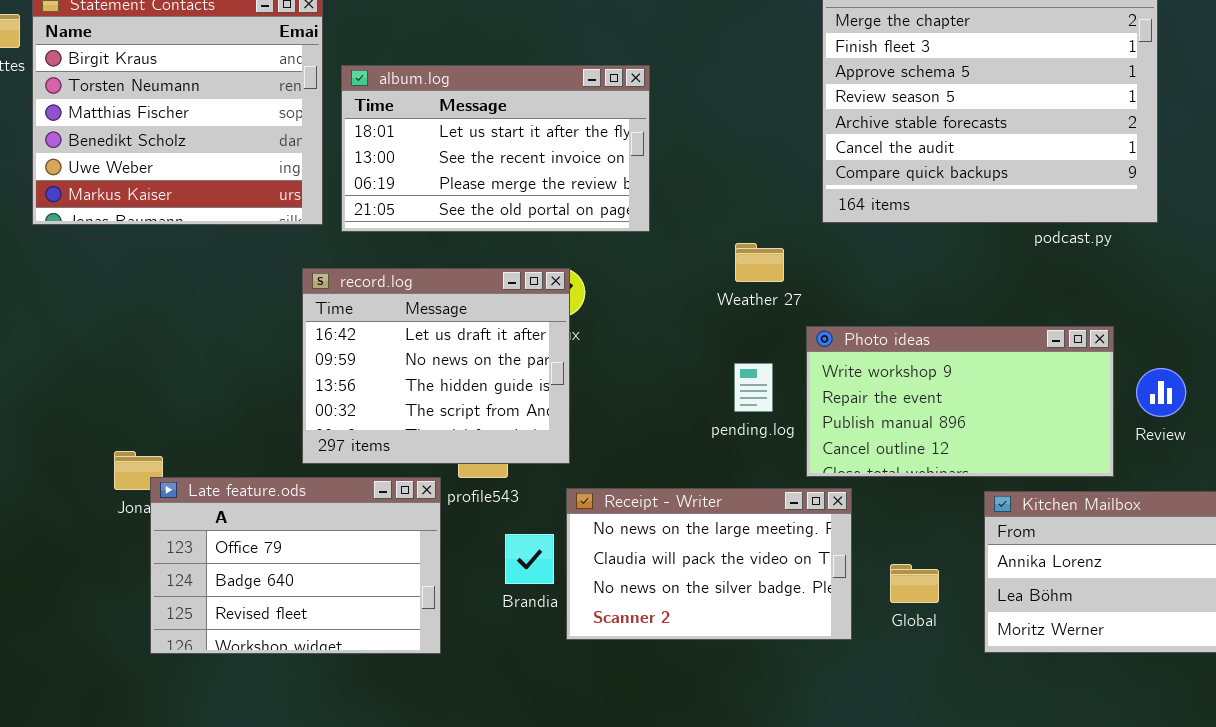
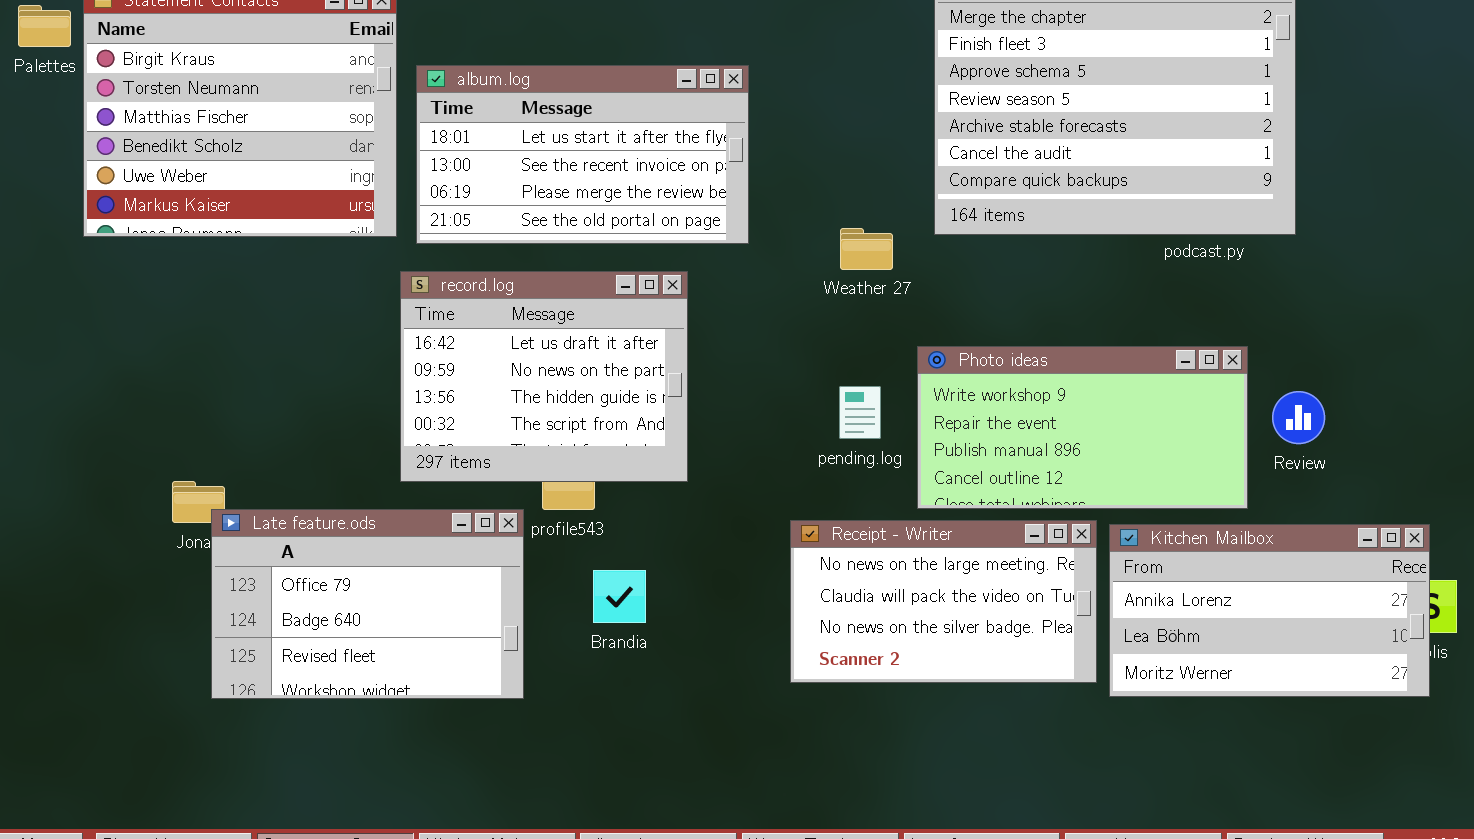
Weather 27: [735,243,784,282] -> [840,228,893,270], moved
record.log: [302,268,570,464] -> [400,271,688,482], moved
Receipt - Writer: [566,488,852,640] -> [790,520,1097,683], moved

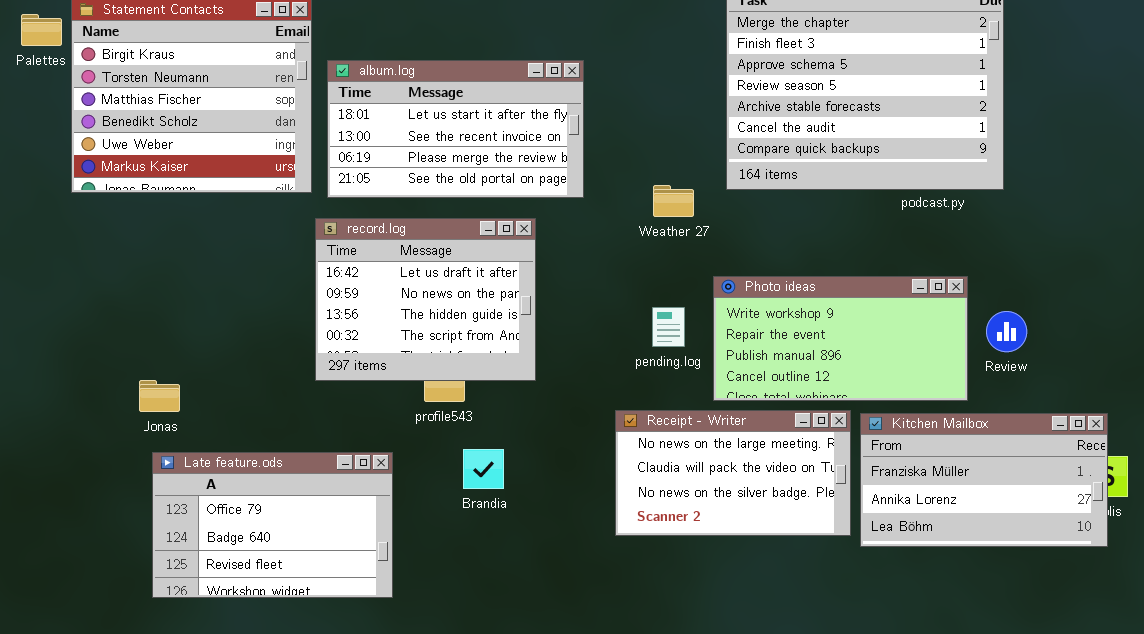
Late feature.ods: [211,509,524,699] -> [152,452,393,598], moved
Kitchen Mailbox: [1109,524,1430,697] -> [860,413,1108,547], scrolled up 1 row

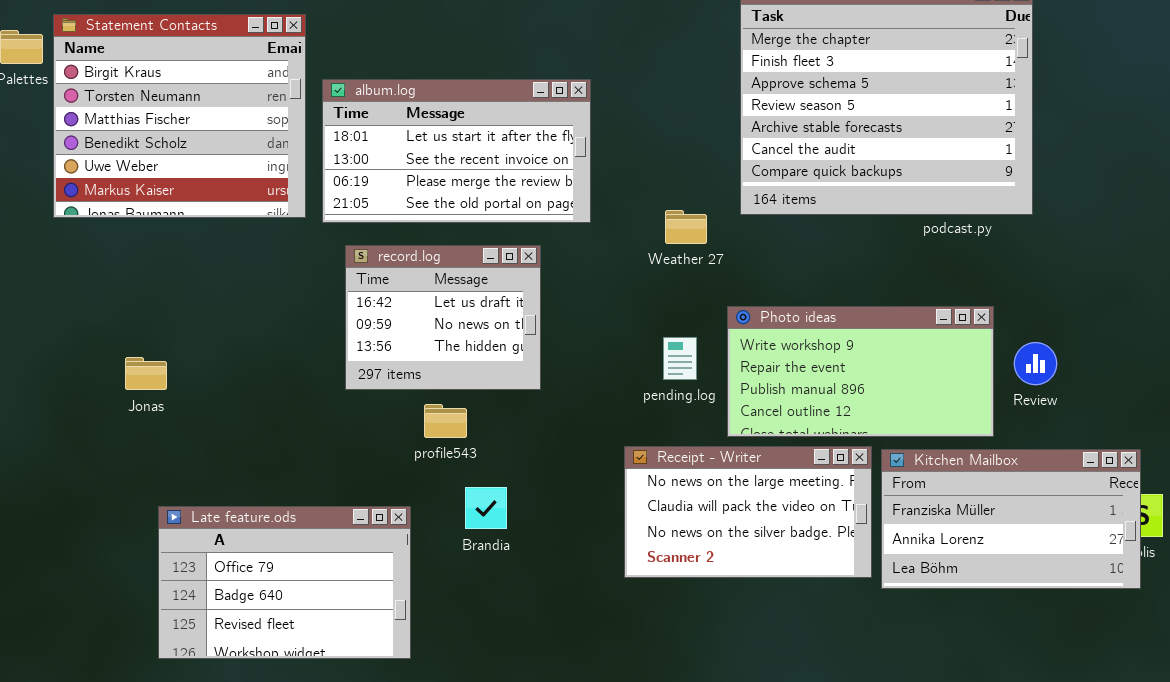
record.log: [315,218,536,381] -> [345,245,541,390], resized
Jonas: [139,380,180,412] -> [125,357,167,390], moved
Late feature.ods: [152,452,393,598] -> [158,506,411,659], moved

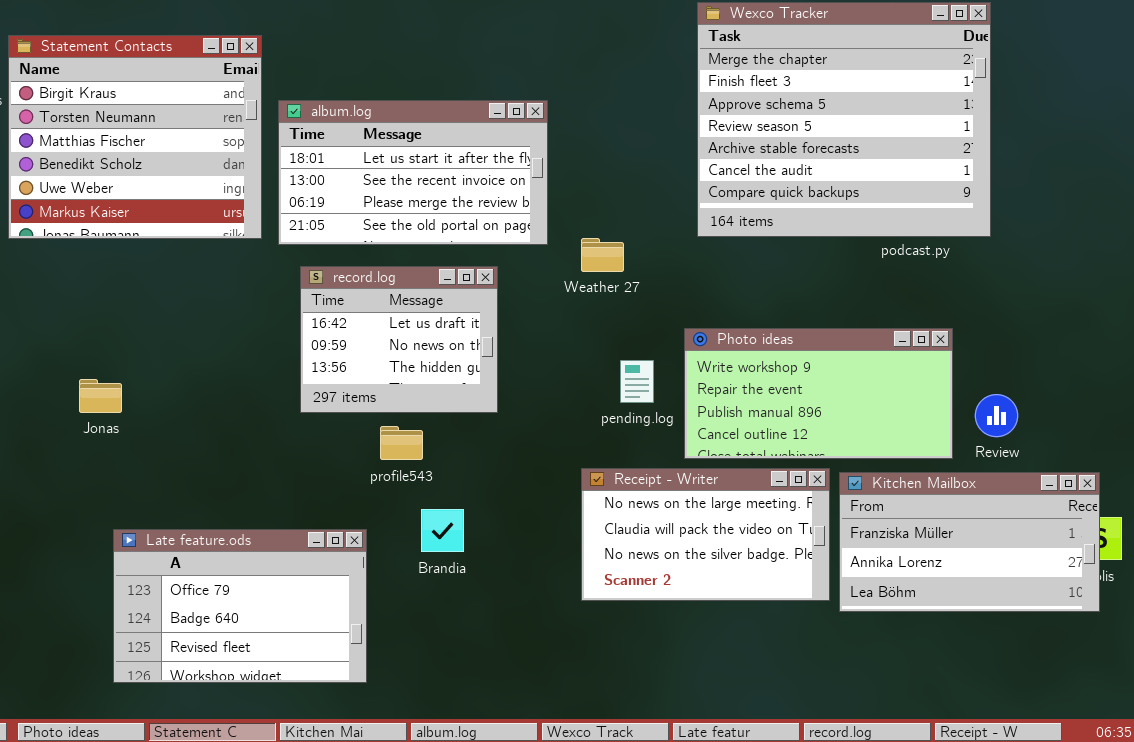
Weather 27: [665,210,707,244] -> [581,238,624,272], moved
Review: [1014,342,1057,385] -> [975,394,1018,437], moved

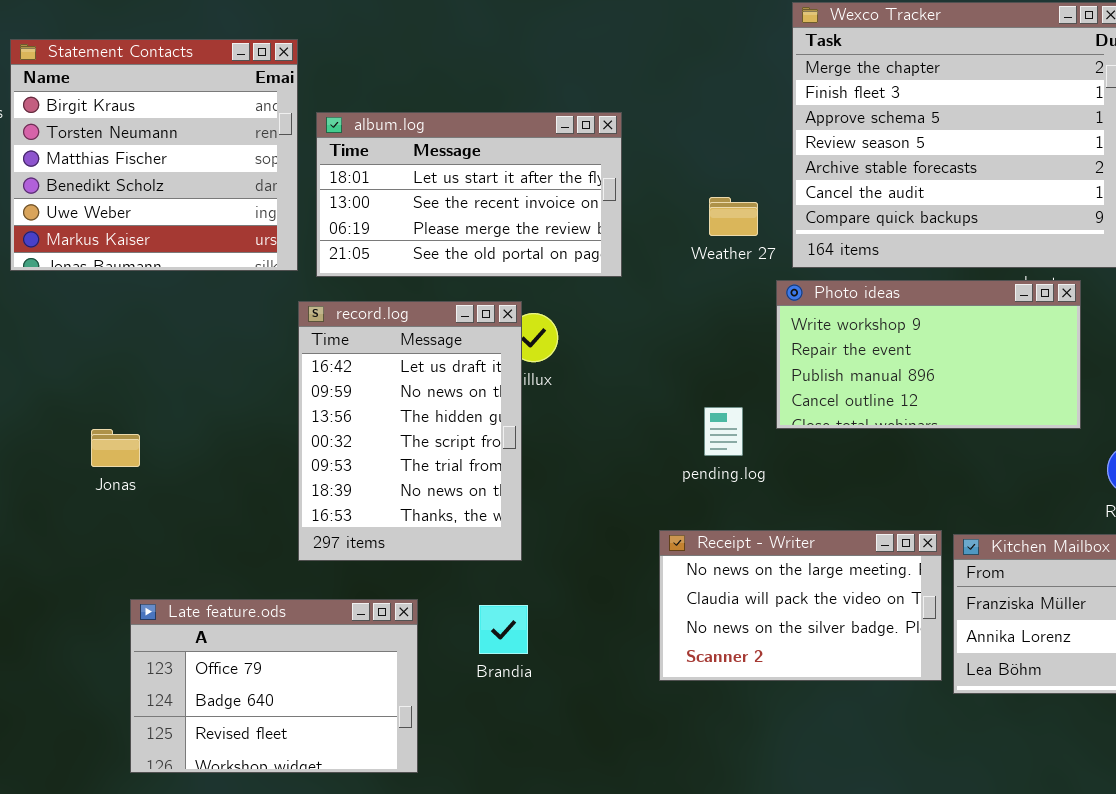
Weather 27: [581,238,624,272] -> [709,197,758,236], moved
record.log: [300,266,498,413] -> [298,301,522,561], moved, resized
Photo ideas: [684,328,953,459] -> [776,280,1081,429], moved
Brandia: [421,509,464,552] -> [479,605,528,654], moved

